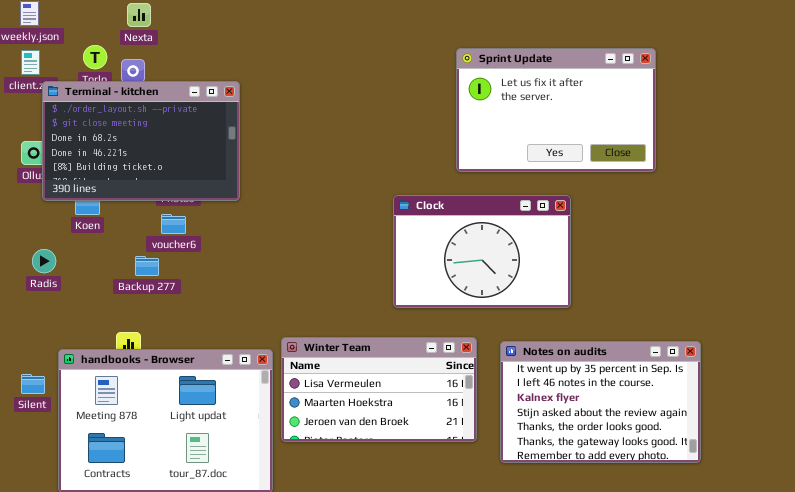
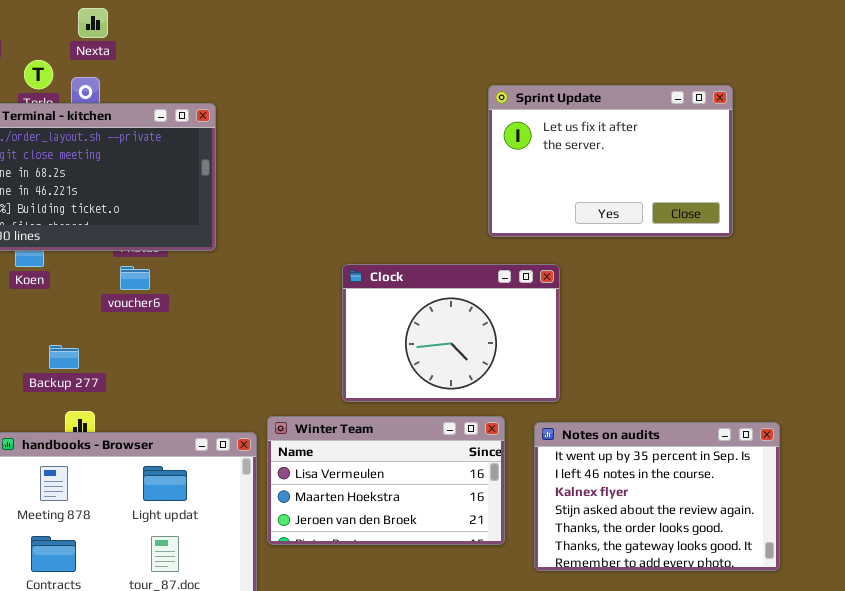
Sprint Update: [456,48,656,172] -> [488,85,733,237], moved
Clock: [393,195,571,308] -> [342,264,560,402], moved
Backup 277: [135,256,159,276] -> [49,345,79,369], moved

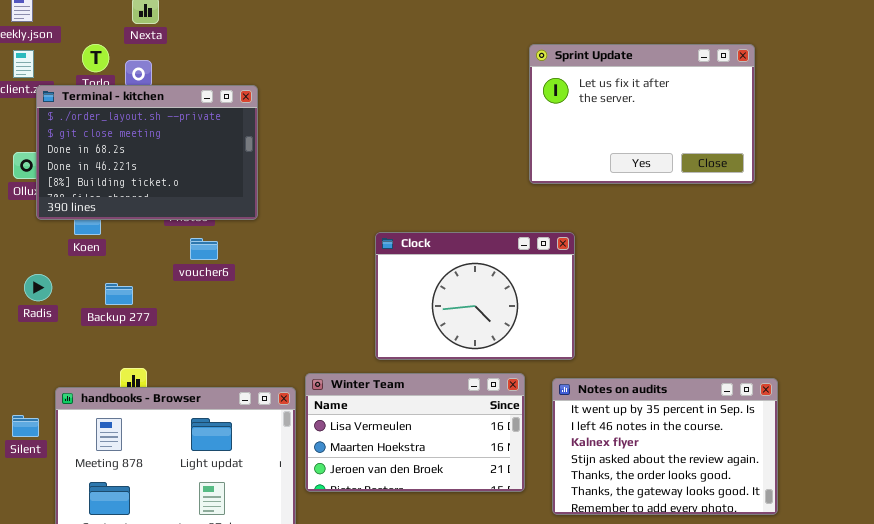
Sprint Update: [488,85,733,237] -> [529,44,755,184], moved
voucher6: [120,266,150,290] -> [190,238,218,260], moved
Backup 277: [49,345,79,369] -> [105,283,133,305], moved

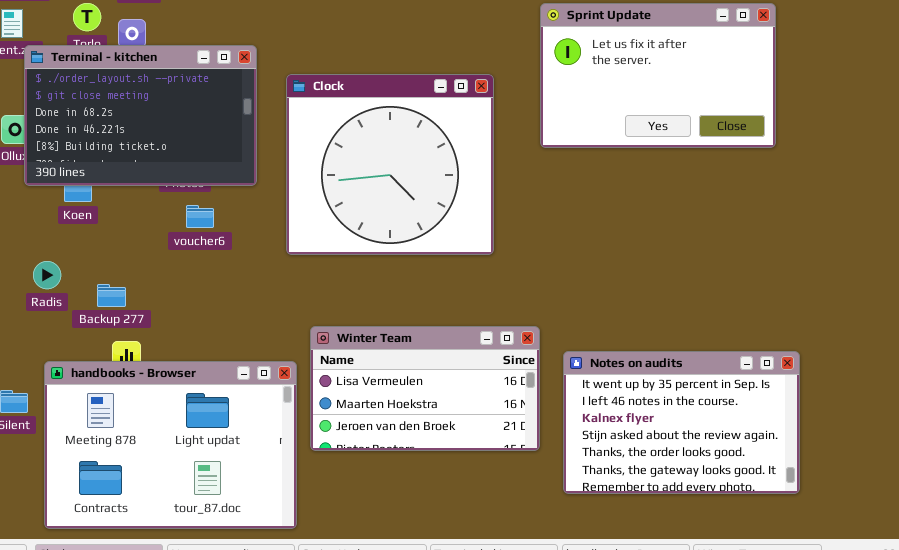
Clock: [375,232,575,360] -> [286,74,494,255], moved, resized
Radis: [24,274,52,301] -> [33,261,61,289], moved
Backup 277: [105,283,133,305] -> [97,284,126,307], moved
Winter Team: [305,373,525,492] -> [310,326,540,451], moved

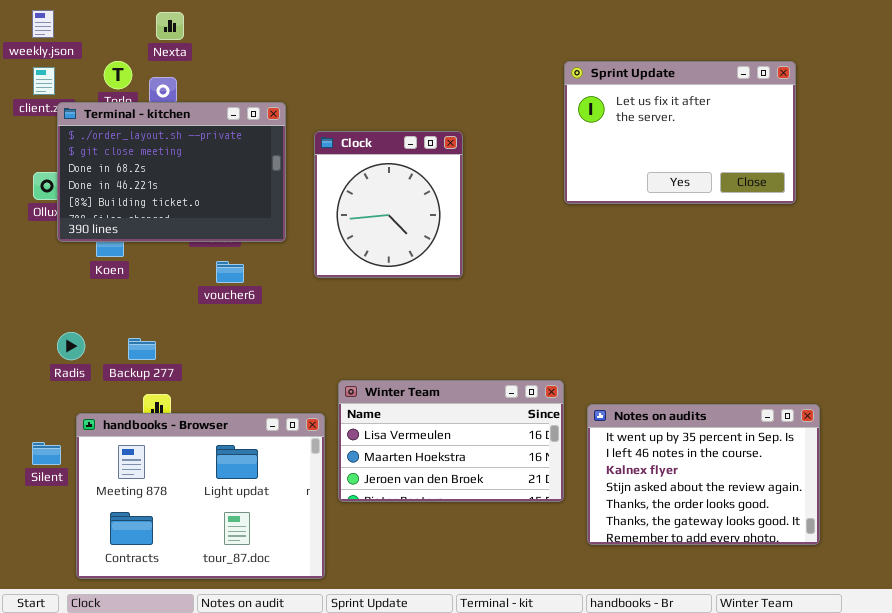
Clock: [286,74,494,255] -> [314,131,463,278], resized
Radis: [33,261,61,289] -> [57,332,85,360], moved

